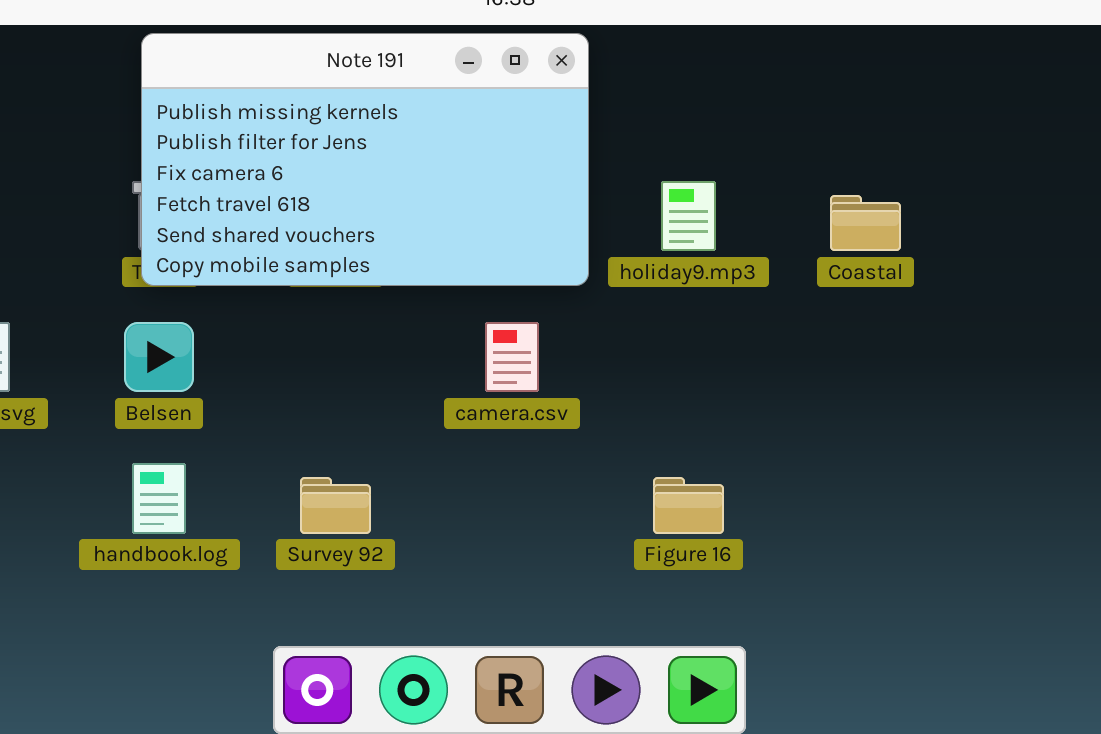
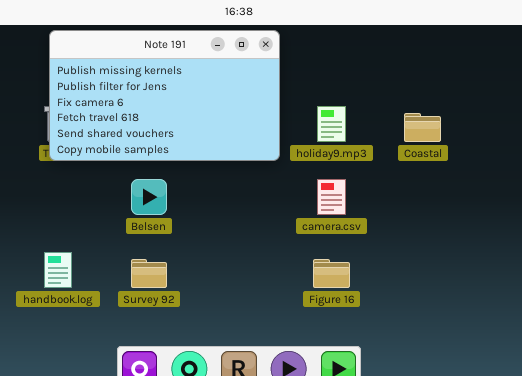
Belsen: [124,322,194,392] -> [131,179,167,215], moved
camera.csv: [485,322,539,392] -> [317,179,346,215], moved

